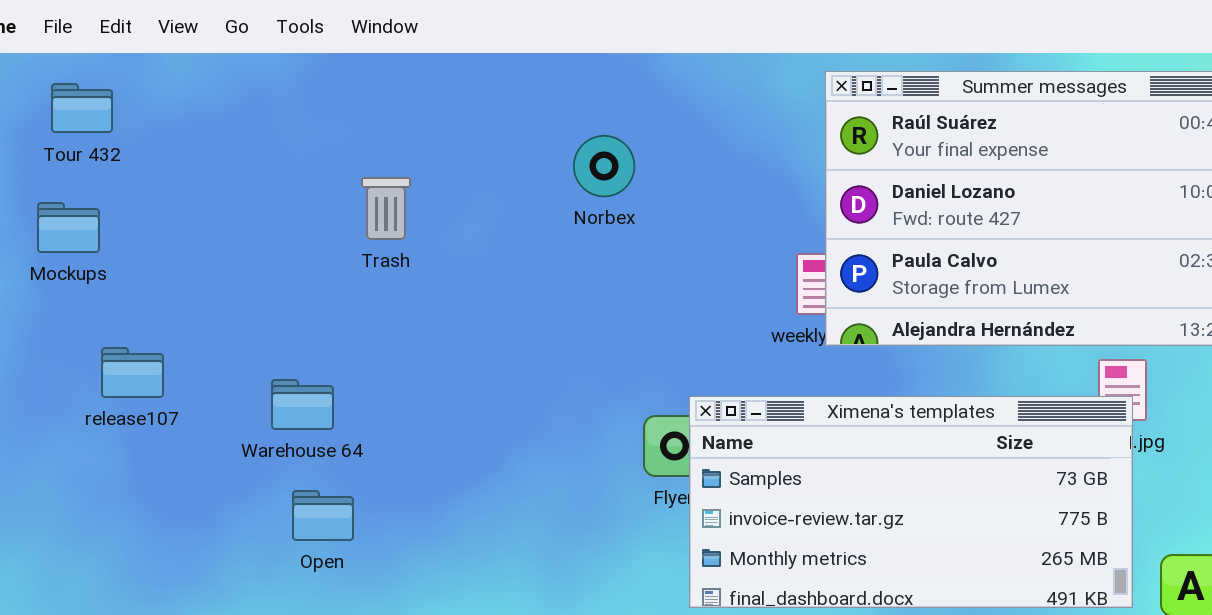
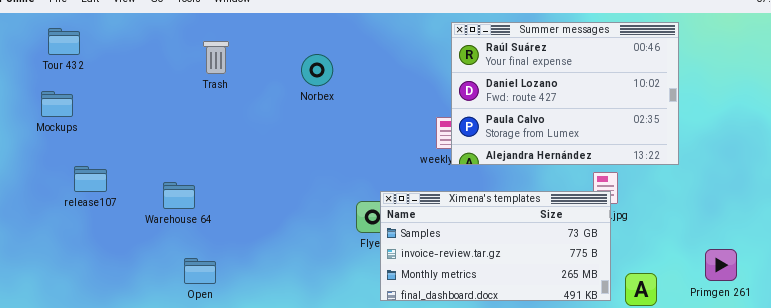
Norbex: [573,135,635,197] -> [301,54,333,86], moved
Trash: [361,177,411,240] -> [203,41,229,74], moved
Open: [292,490,354,541] -> [184,258,216,284], moved

